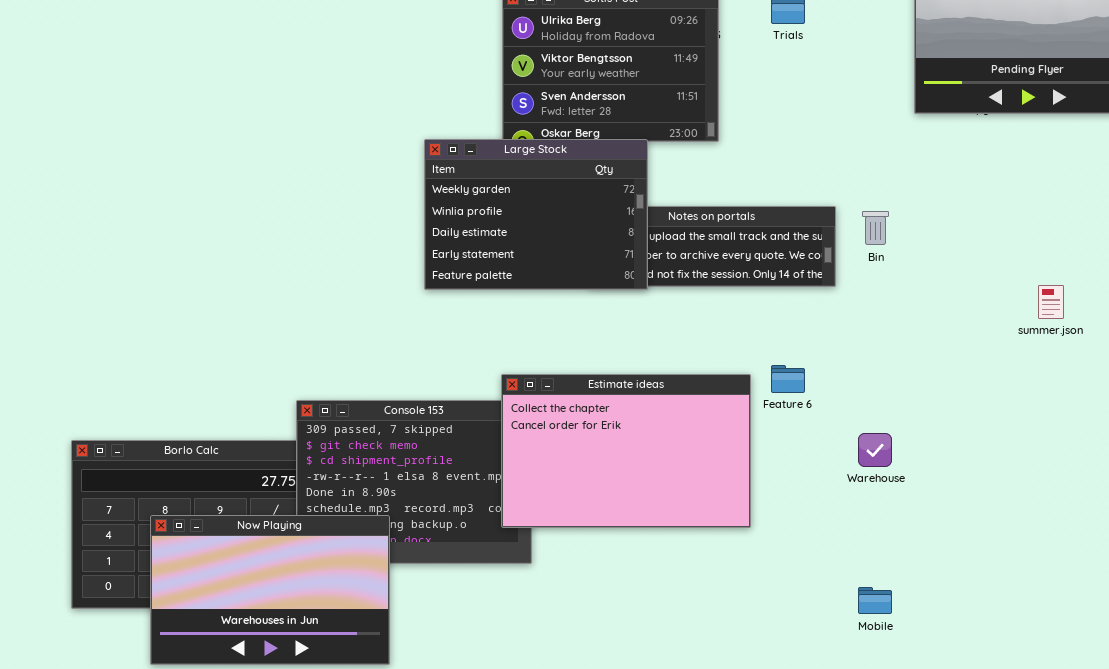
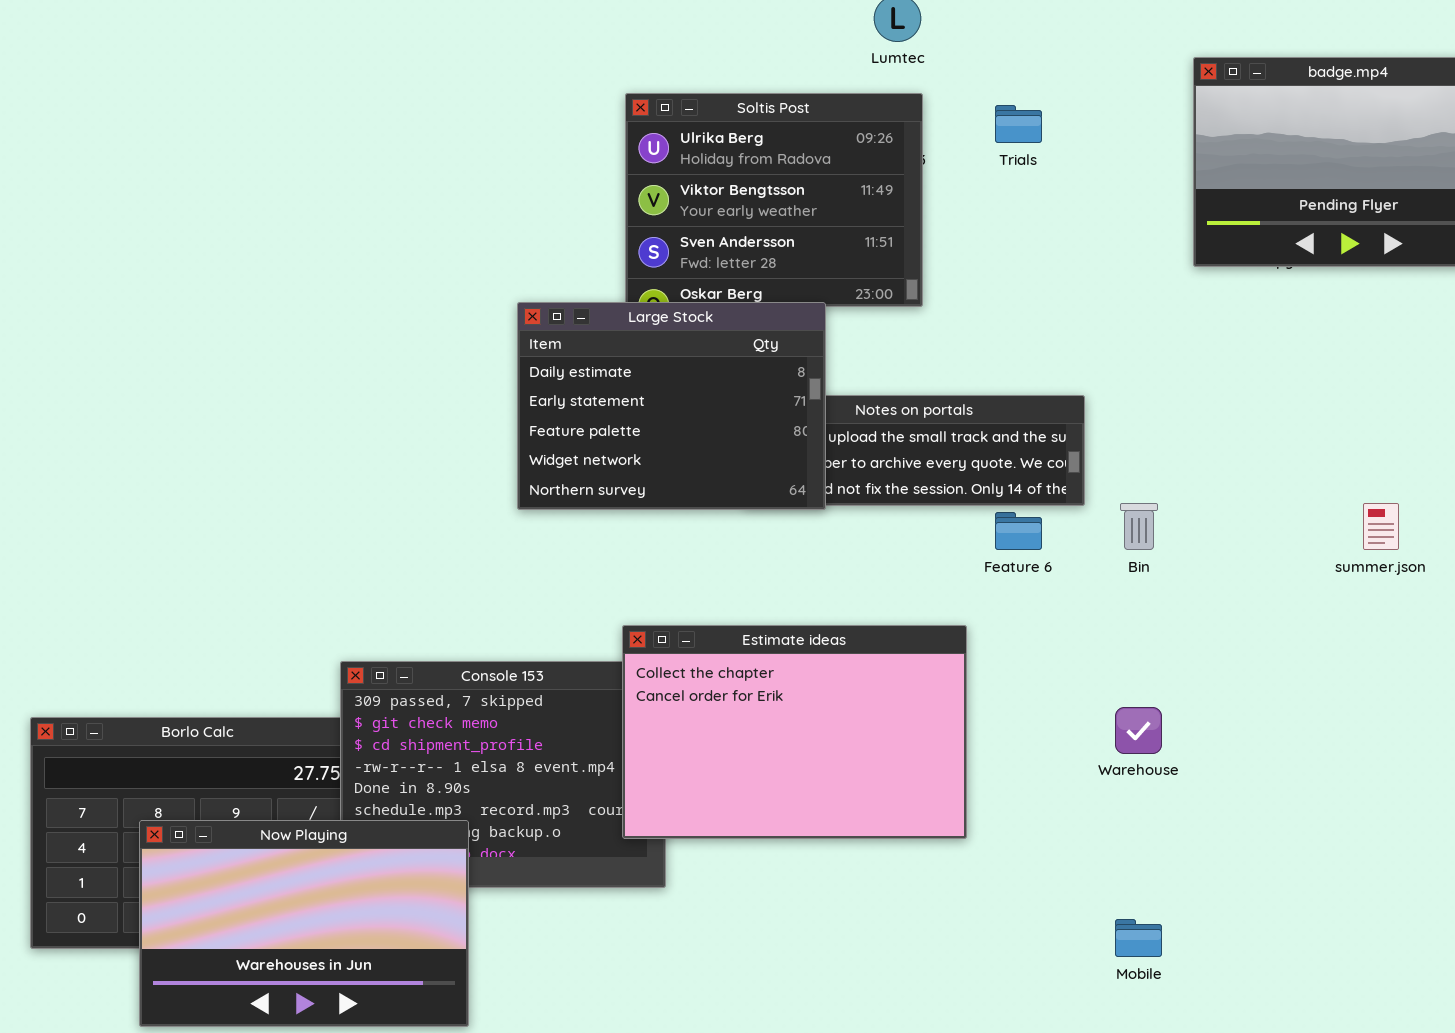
Large Stock: [424,139,648,290] -> [517,302,826,510], scrolled down 2 rows
Bin: [862,211,889,245] -> [1120,503,1158,550], moved
Feature 6: [771,365,805,393] -> [995,512,1042,550], moved

